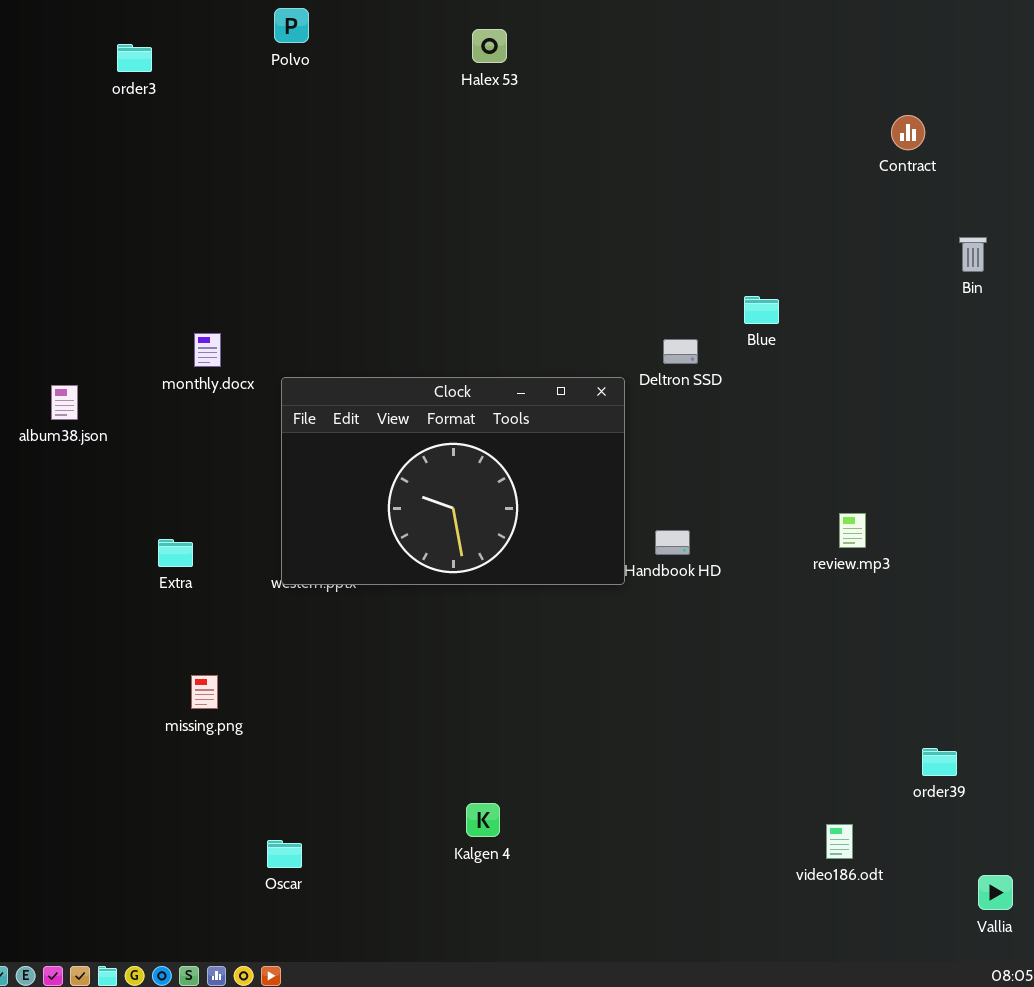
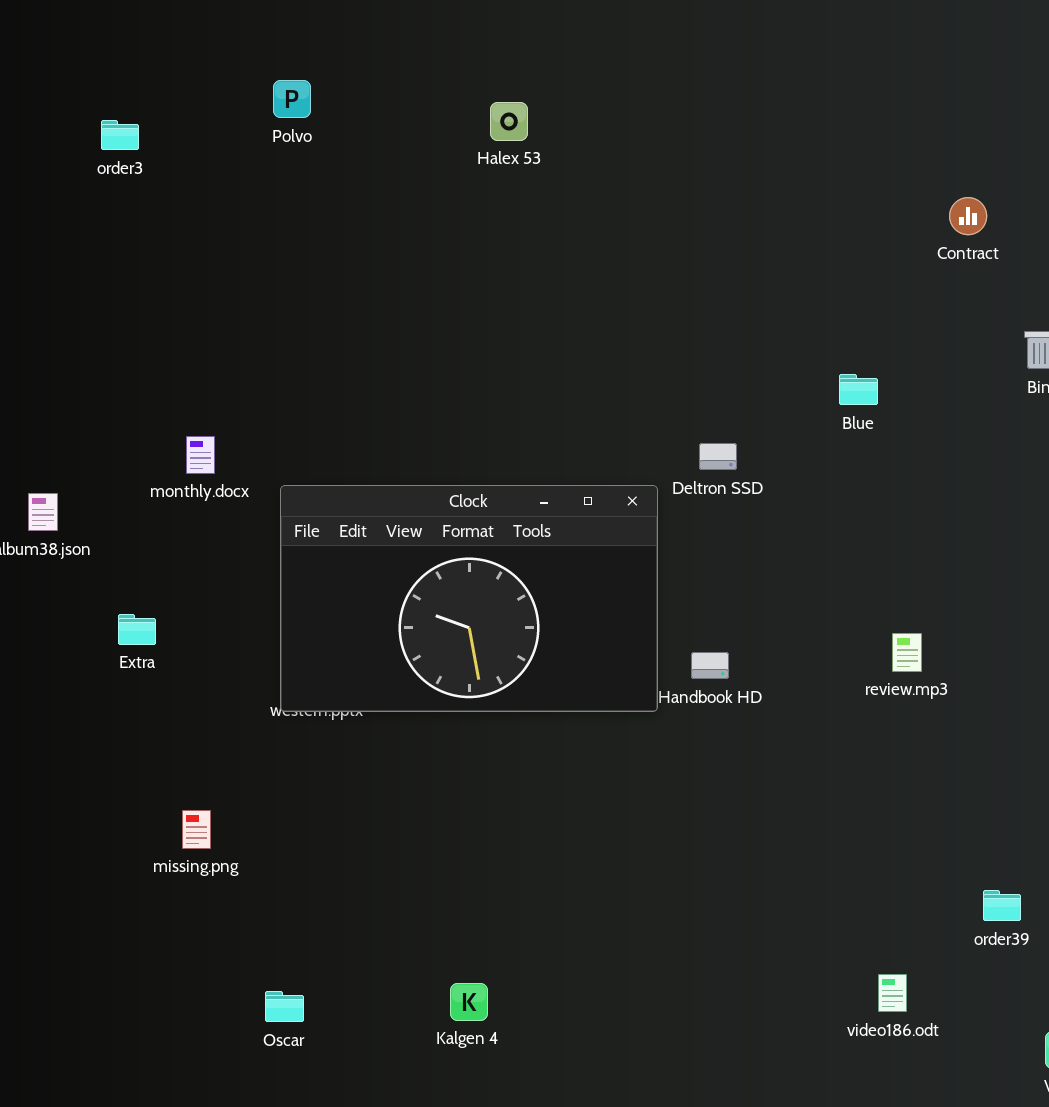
Blue: [744,296,779,324] -> [839,374,878,405], moved
Extra: [158,539,193,567] -> [118,614,156,645], moved
Kalgen 4: [466,803,500,837] -> [450,983,488,1021], moved

